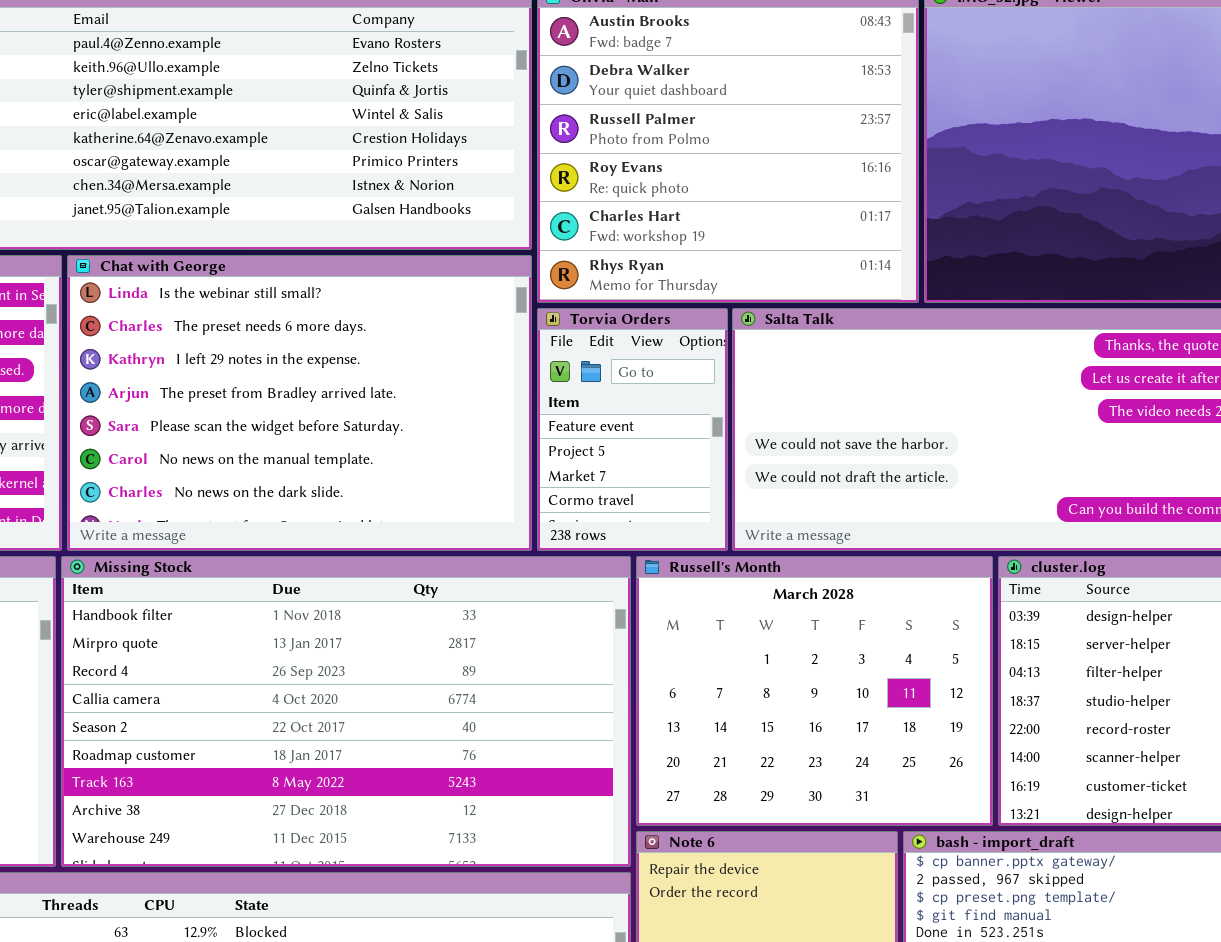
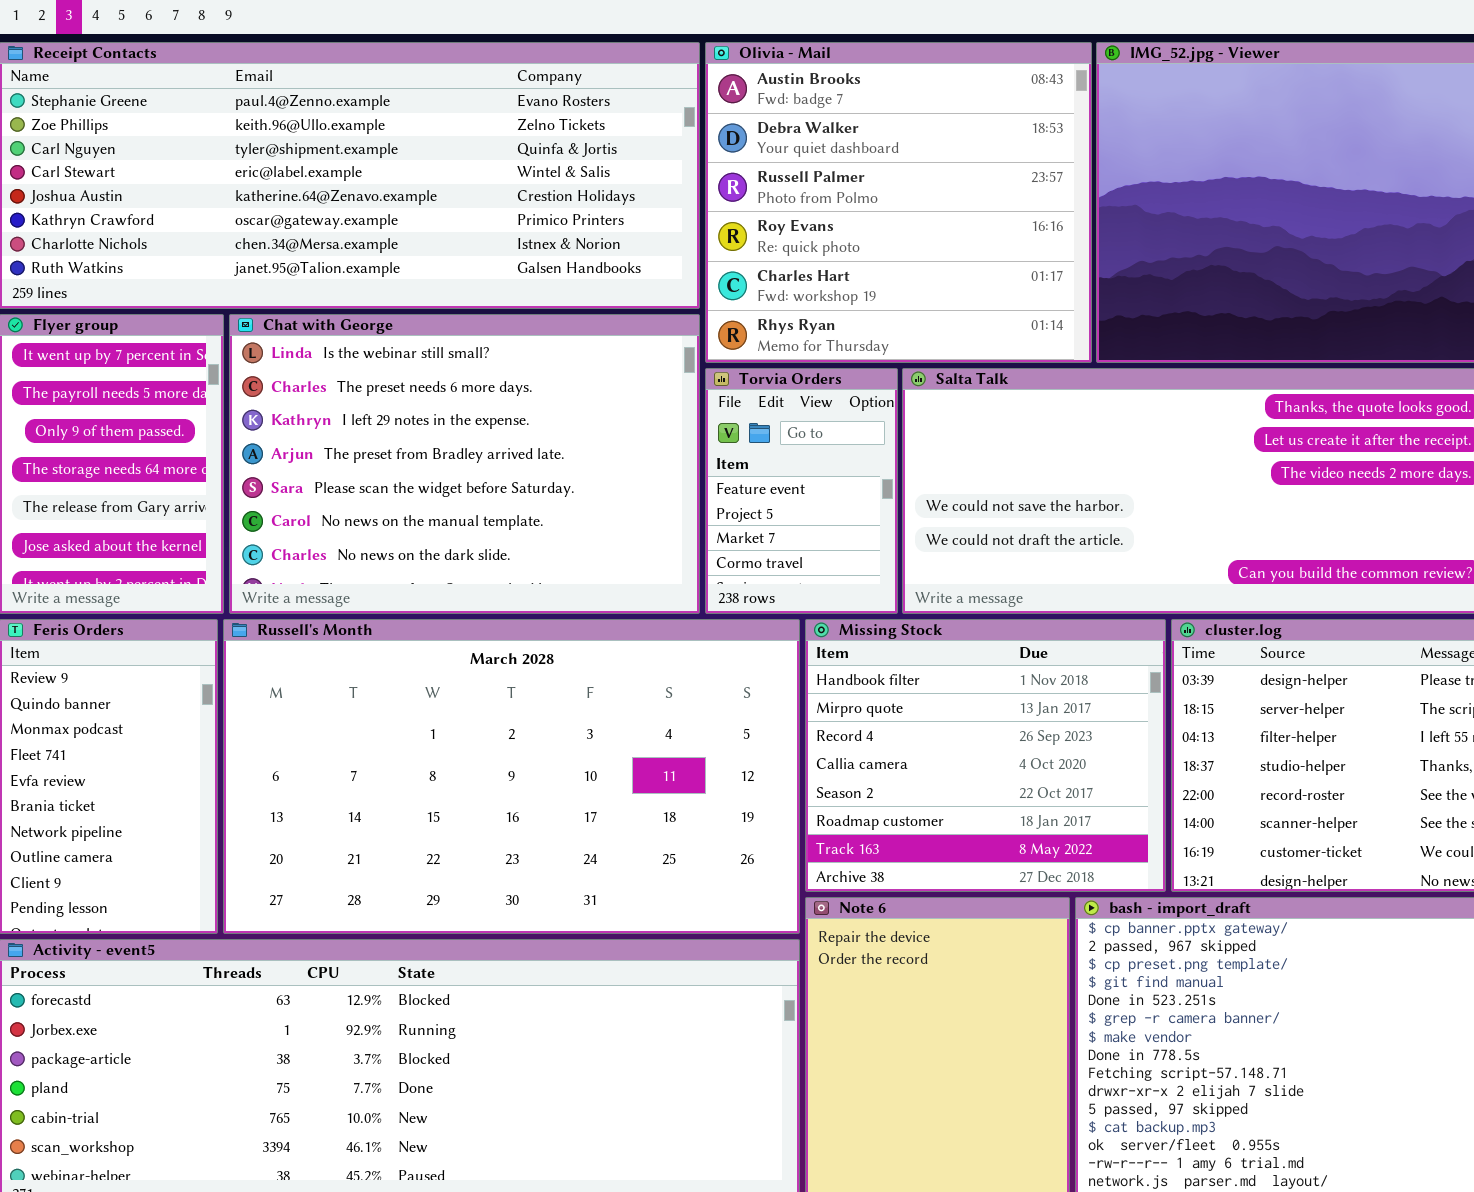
Missing Stock: [61,556,631,867] -> [805,619,1166,892], moved, resized
Russell's Month: [636,556,993,826] -> [223,619,800,934], moved, resized

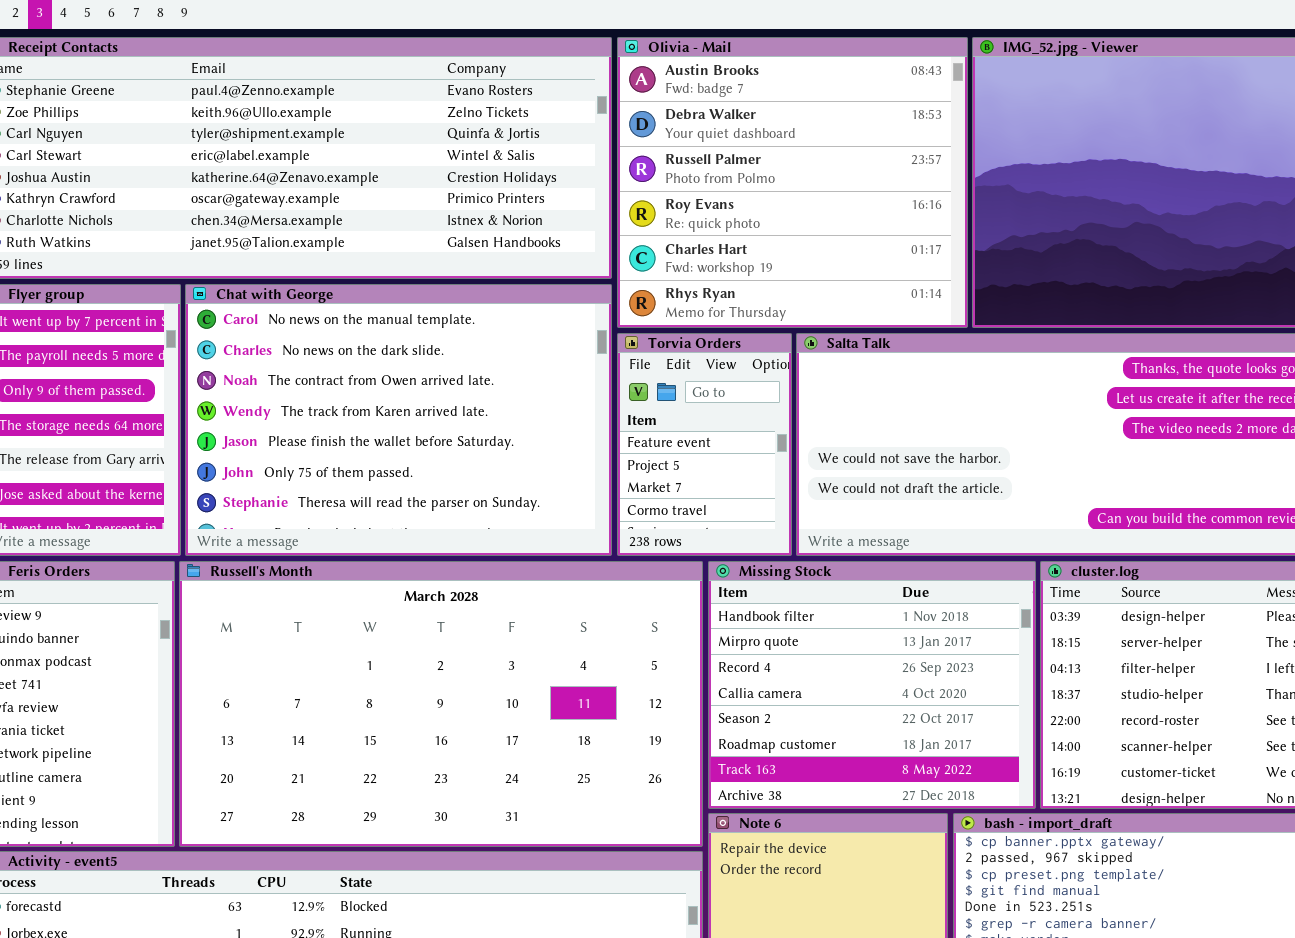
Chat with George: [229,314,700,614] -> [185,284,612,556], scrolled down 5 rows

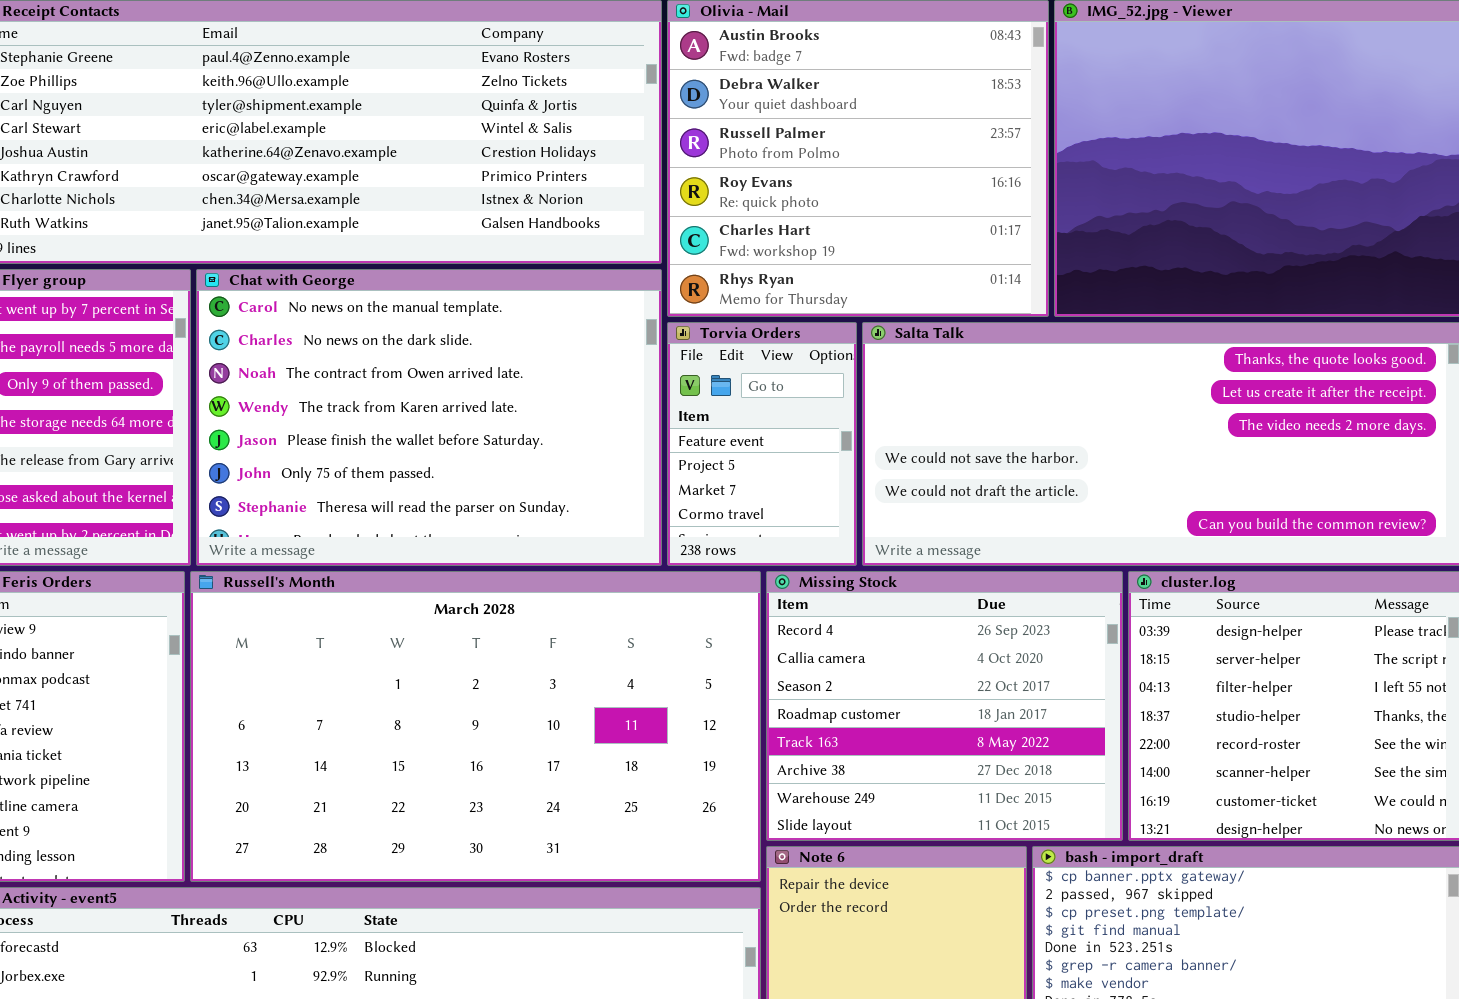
Missing Stock: [708,561,1036,809] -> [766,571,1123,841], scrolled down 2 rows

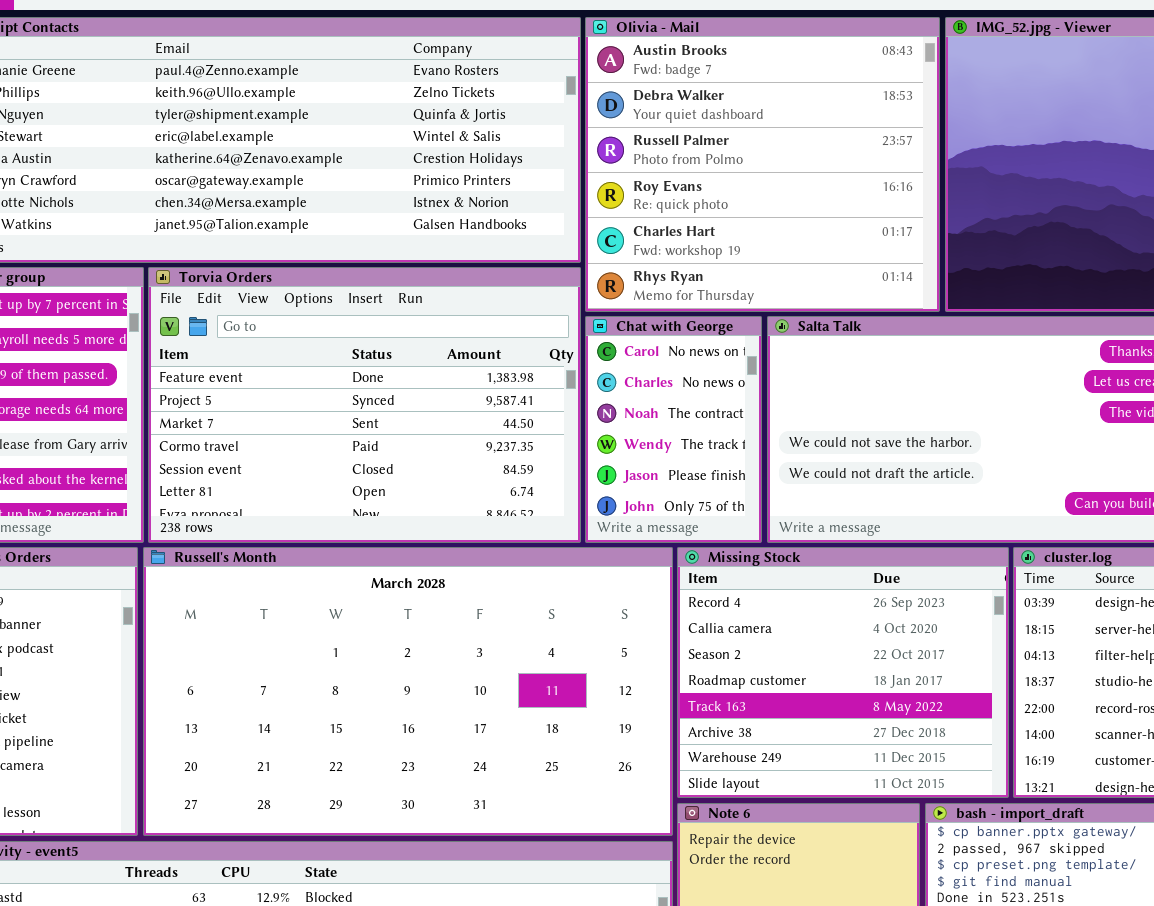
Chat with George: [196,269,662,566] -> [585,316,762,543], moved, resized
Torvia Orders: [667,322,857,566] -> [148,267,581,543], moved, resized

